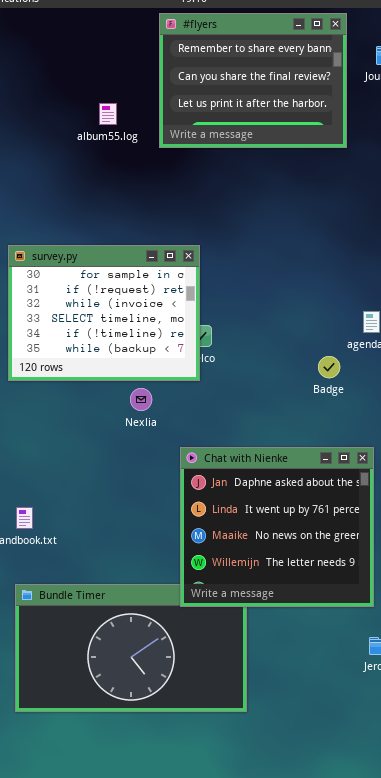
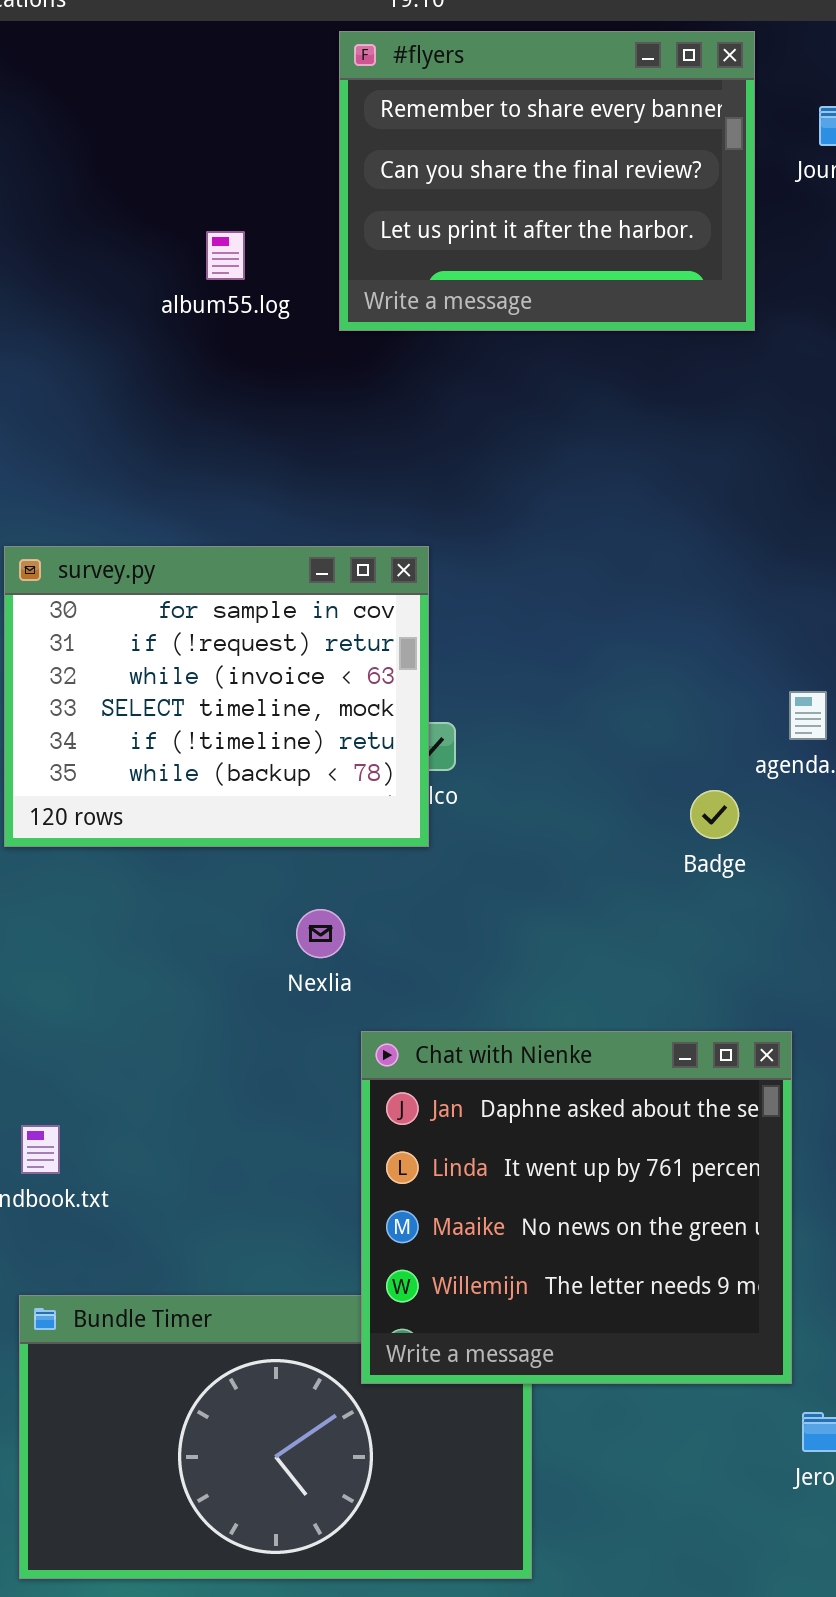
Nexlia: [130,388,152,411] -> [296,909,345,958], moved
Chat with Nienke: [180,447,374,607] -> [361,1031,792,1384], moved

